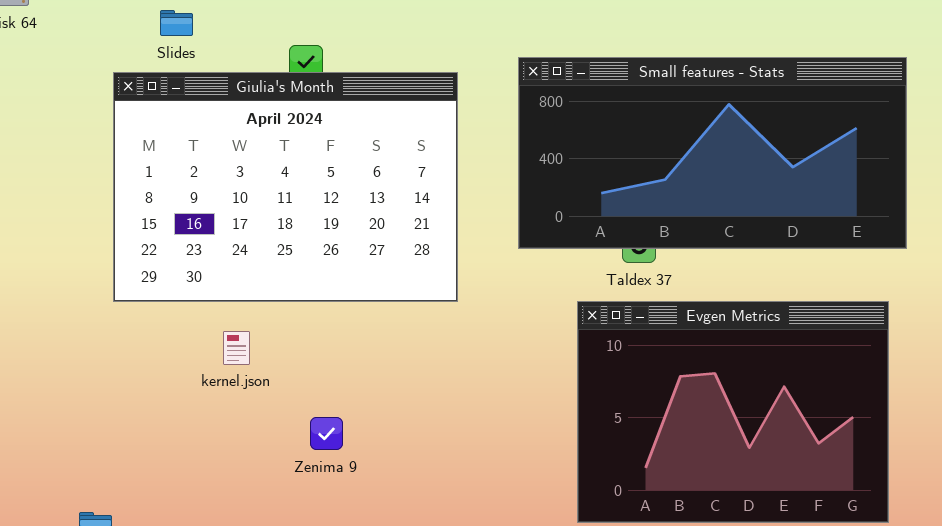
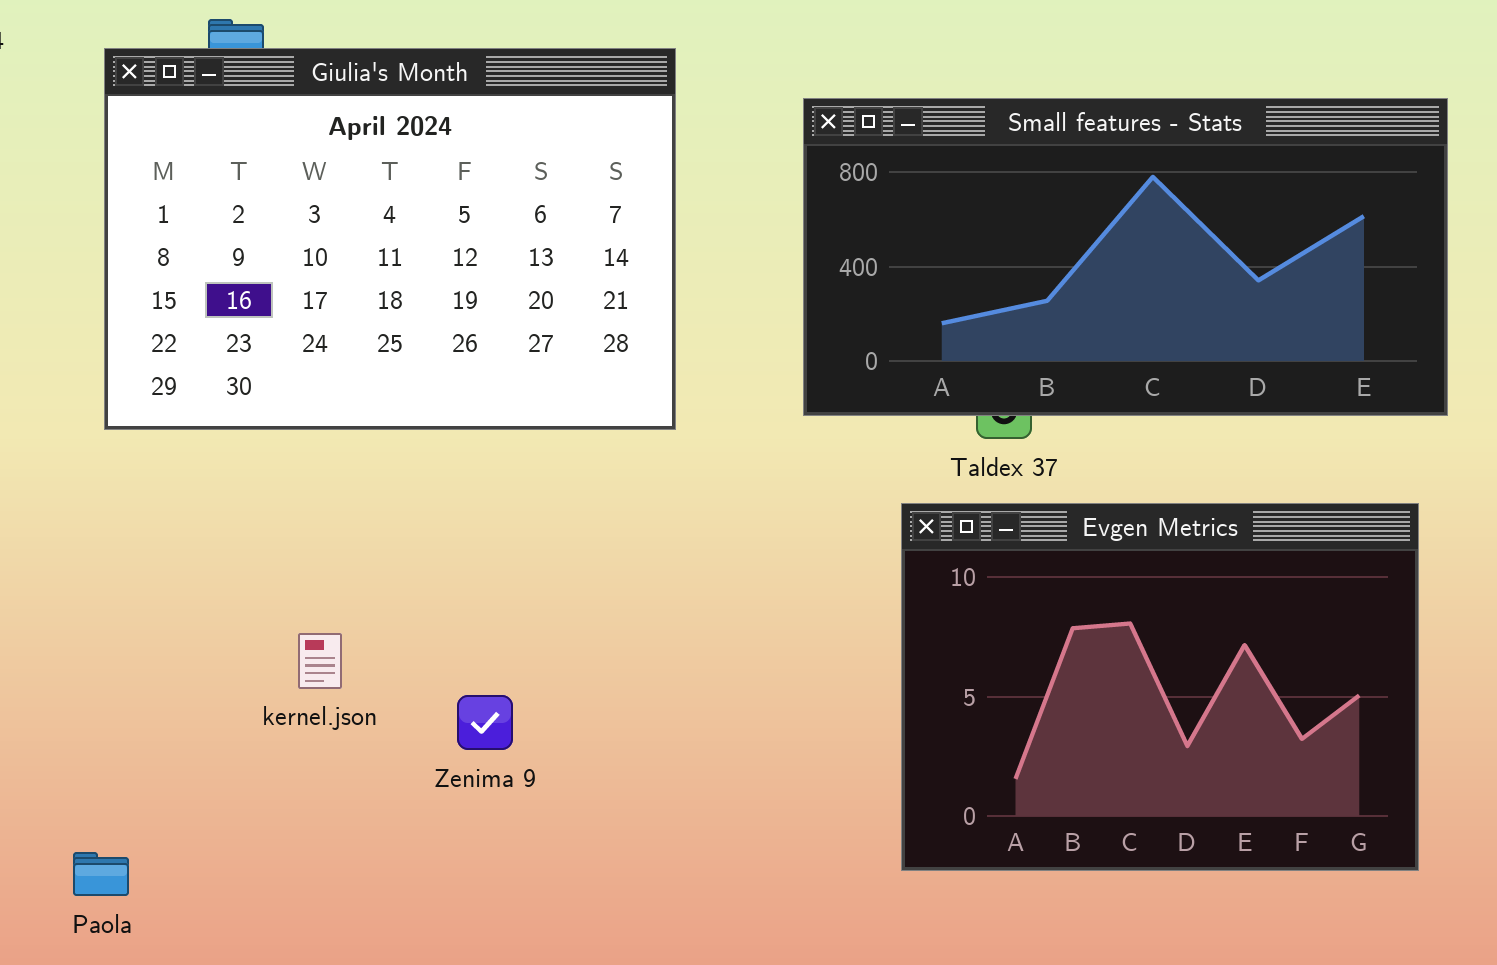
Giulia's Month: [113,72,458,302] -> [104,48,676,430], moved
kernel.json: [223,331,250,365] -> [298,633,342,689], moved

